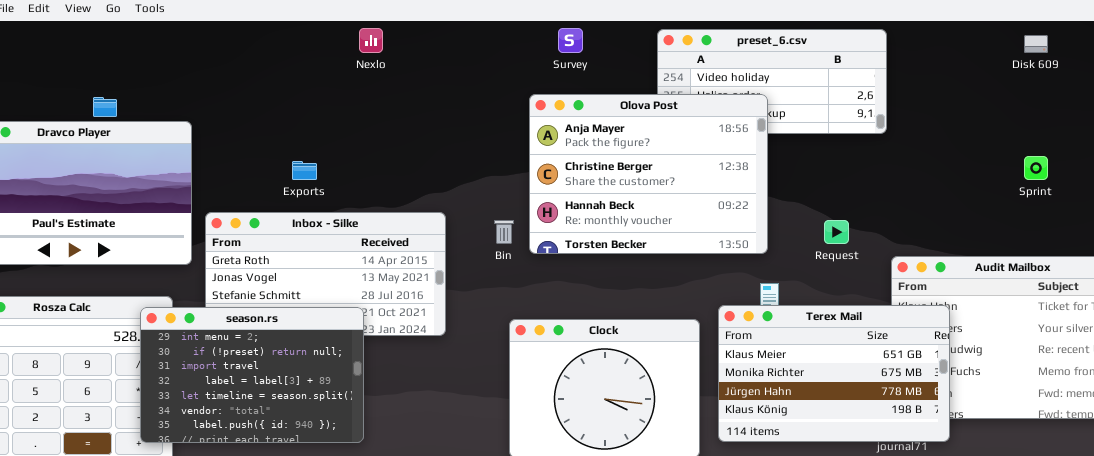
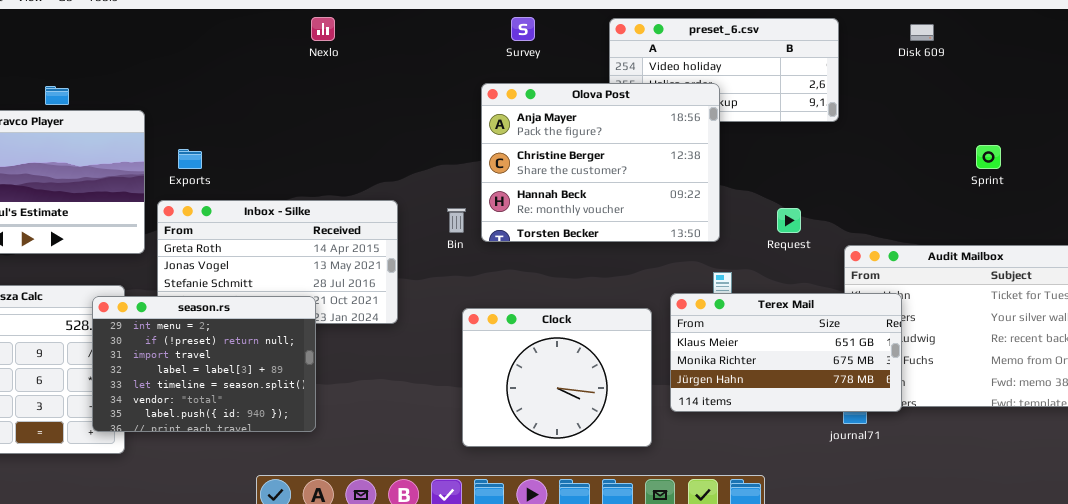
Disk 609: [1024,35,1048,53] -> [910,24,934,41], moved
Exports: [292,161,317,180] -> [178,149,202,169], moved
Terex Mail: [718,305,950,442] -> [670,293,902,412], resized

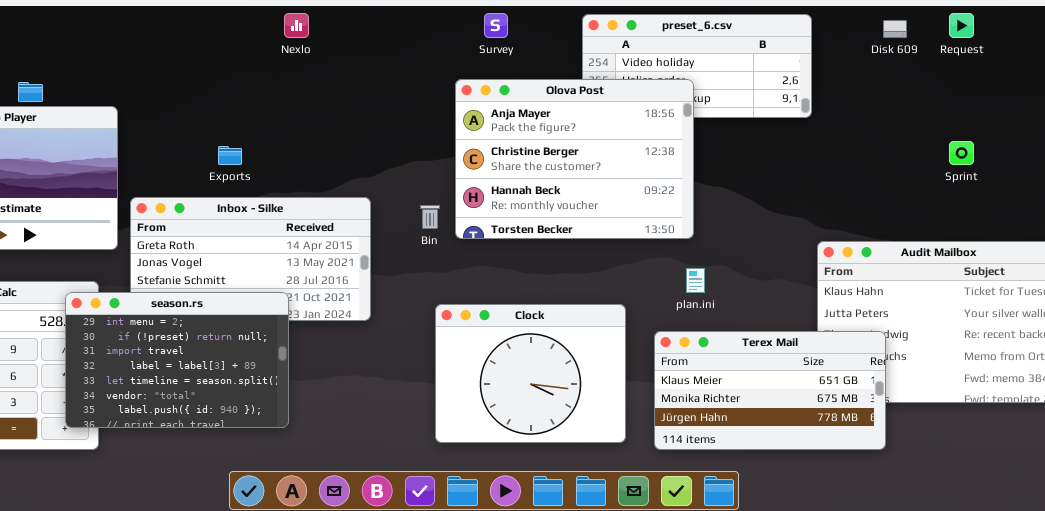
Exports: [178,149,202,169] -> [218,146,242,165], moved
Request: [777,208,801,233] -> [949,13,974,38], moved
Terex Mail: [670,293,902,412] -> [654,331,886,450], moved

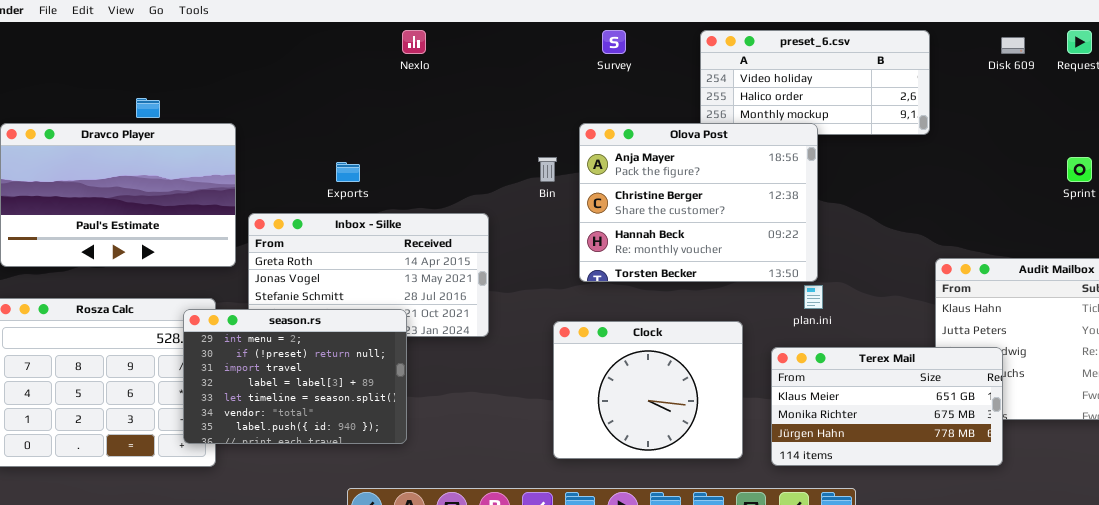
Olova Post: [455,79,694,239] -> [579,123,818,282], moved
Bin: [420,205,440,229] -> [538,157,557,182], moved

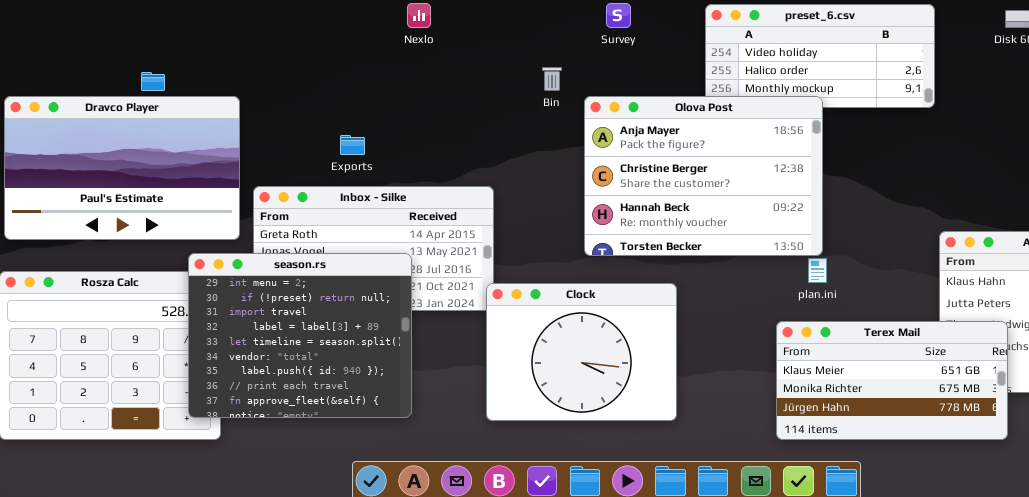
Bin: [538,157,557,182] -> [542,67,562,91], moved
season.rs: [183,309,407,444] -> [188,253,412,418], resized
Clock: [553,321,743,459] -> [486,283,677,421], moved

